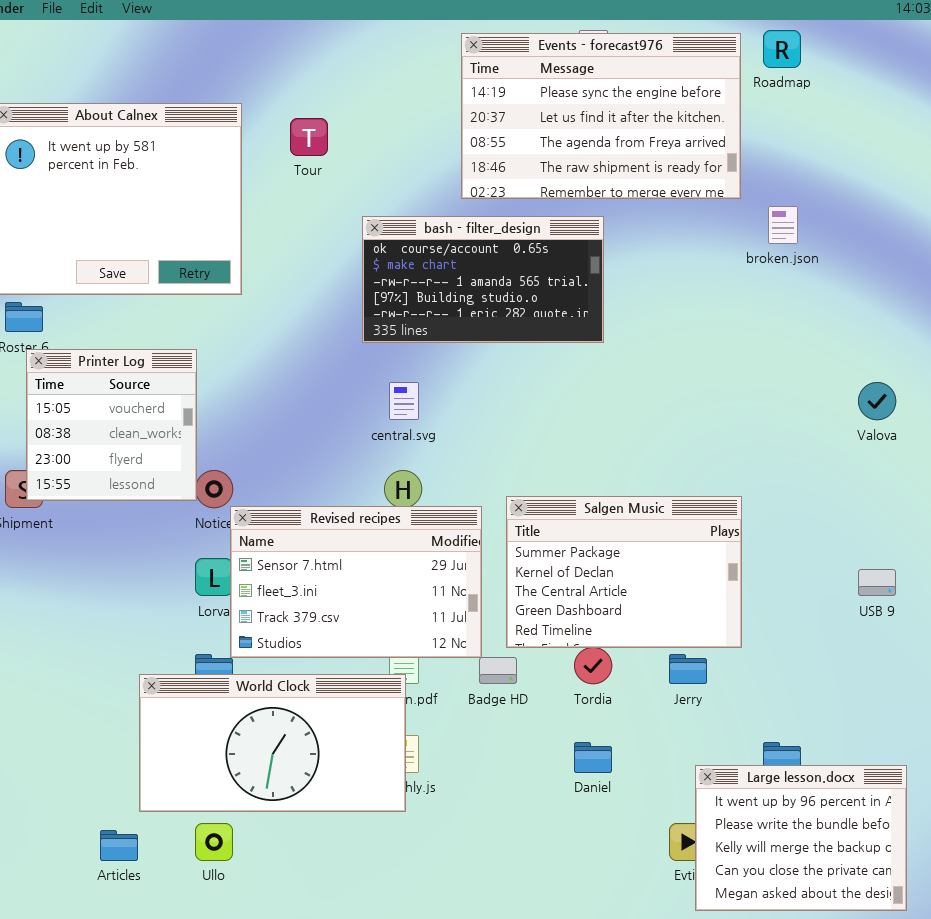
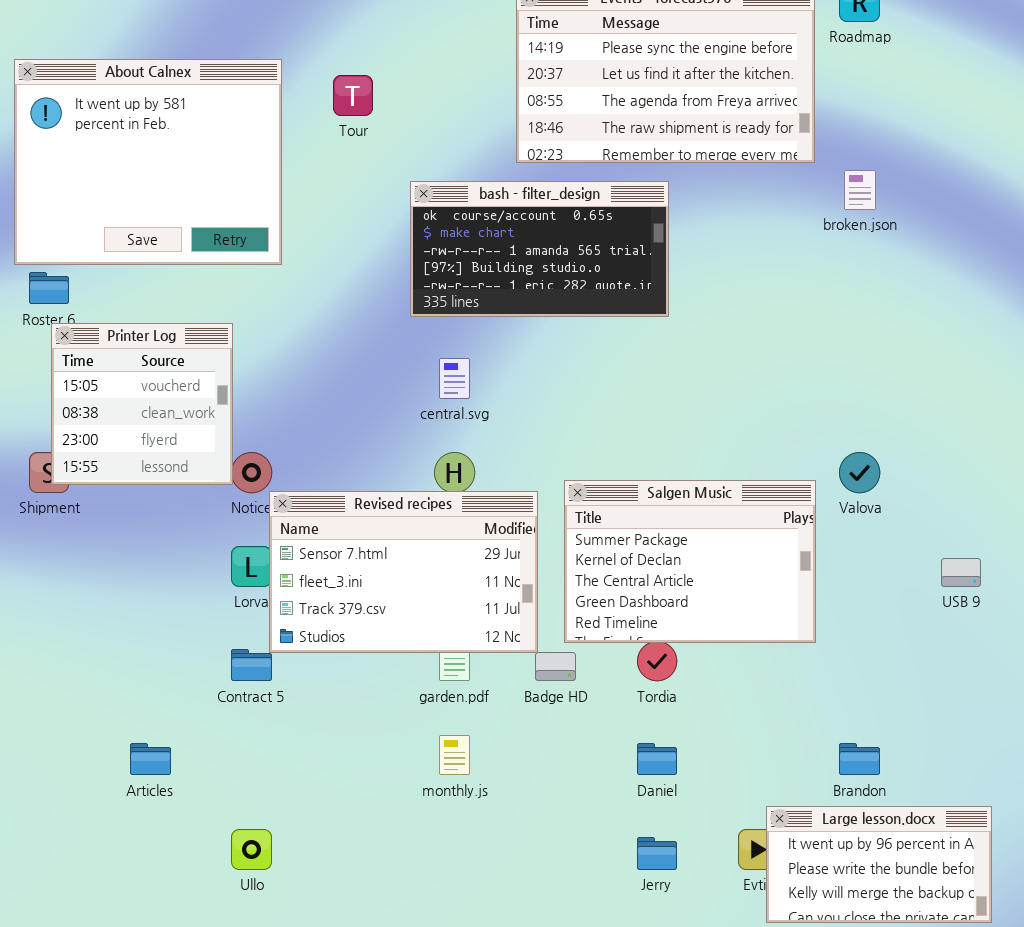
Valova: [858,382,896,420] -> [839,452,880,493], moved
Jerry: [669,654,707,684] -> [637,837,677,870], moved
World Clock: [139,674,406,812] -> none, closed
Large lesson.docx: [695,765,907,911] -> [766,806,992,923], resized
Articles: [100,830,138,861] -> [130,743,171,775], moved

